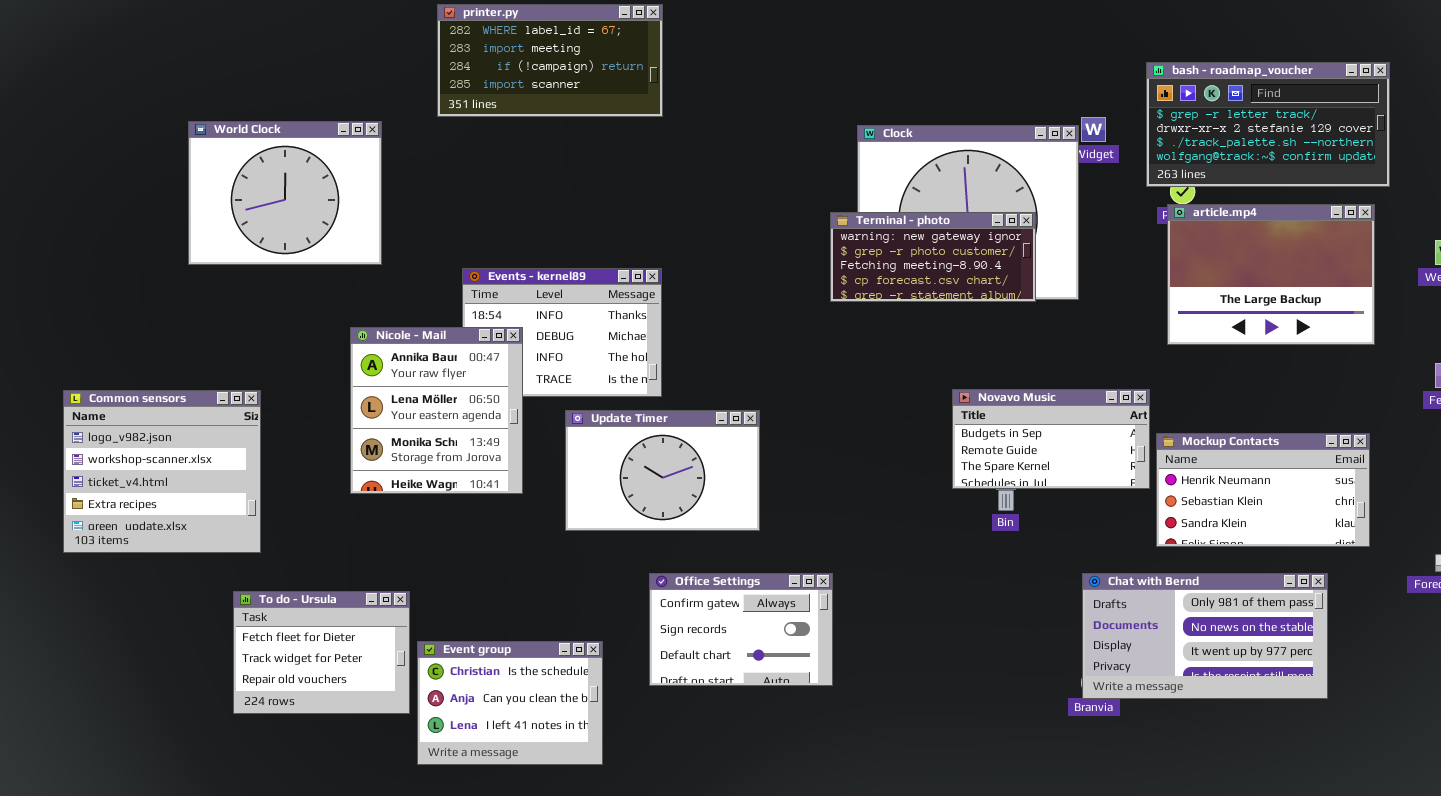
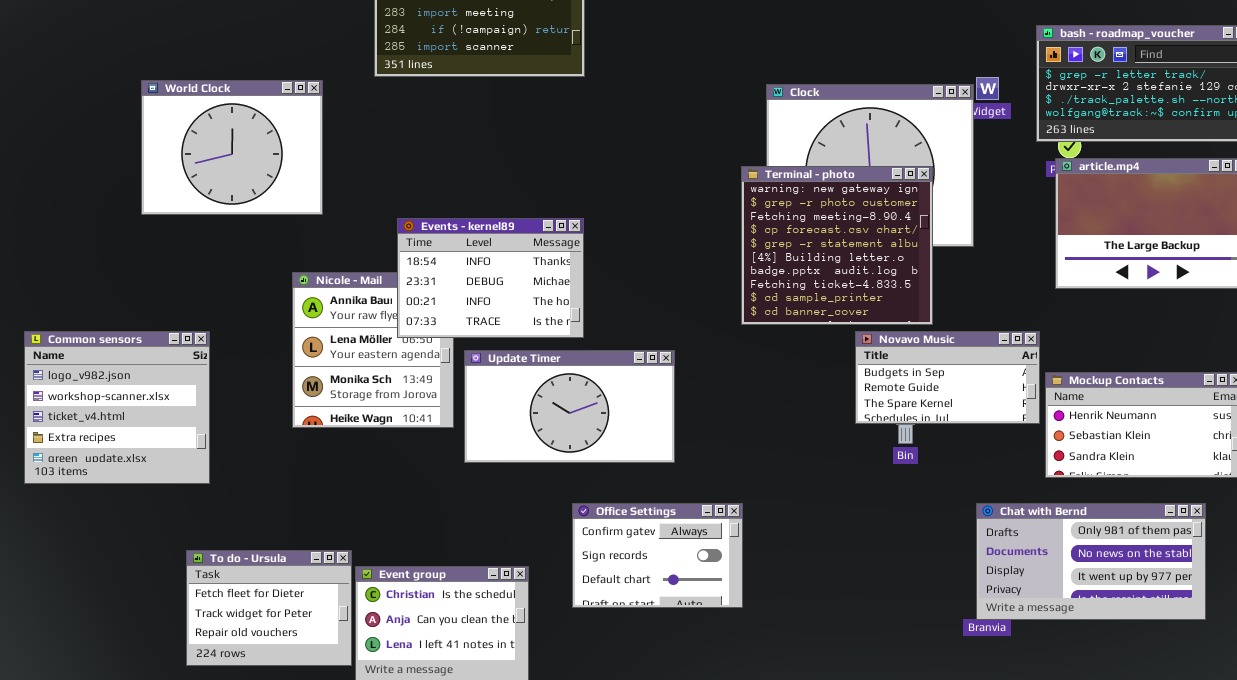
Terminal - photo: [830,212,1036,302] -> [741,166,933,325], resized
Events - kernel89: [462,268,662,397] -> [397,218,584,338], raised
Update Timer: [565,410,760,531] -> [464,350,675,463], resized
To do - Ursula: [233,591,410,714] -> [186,550,352,666], moved

